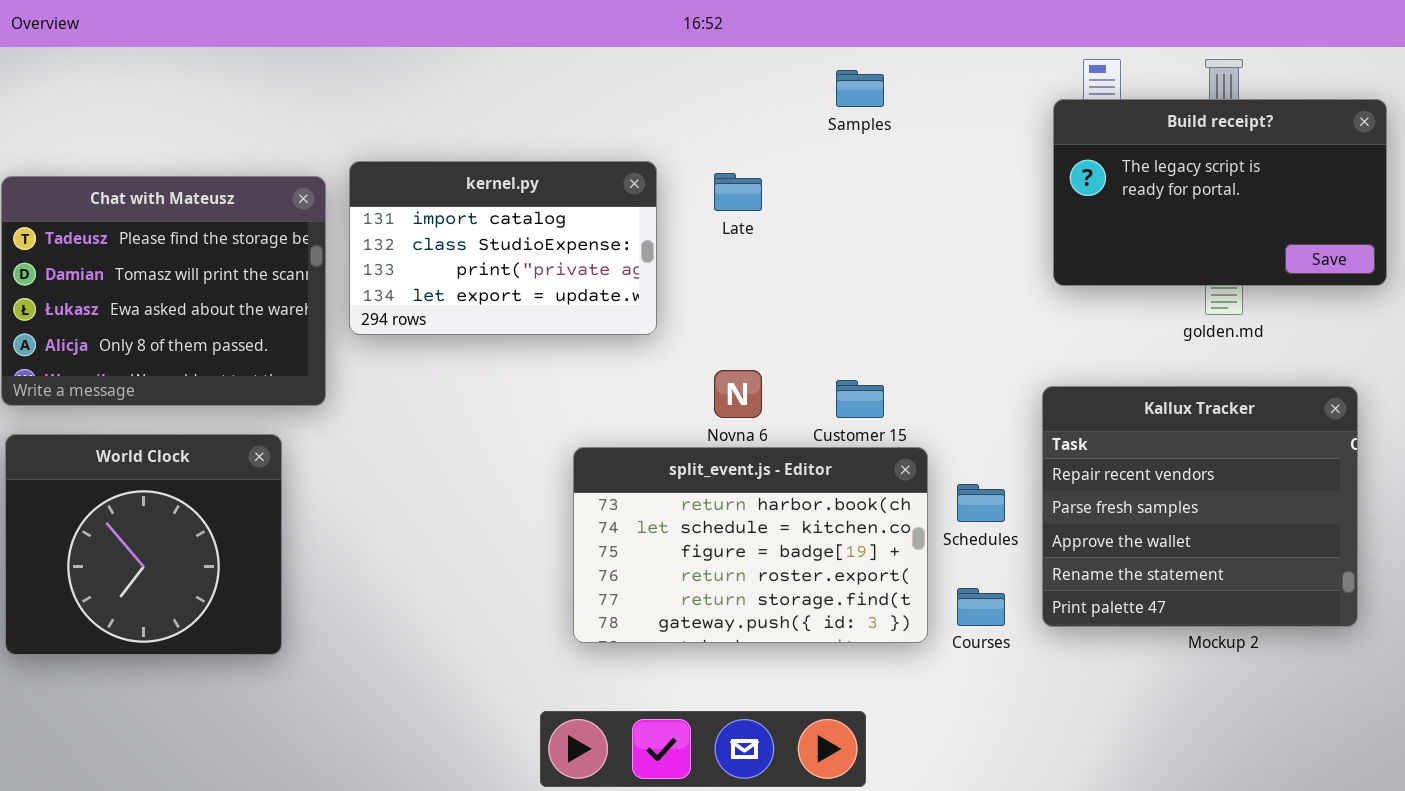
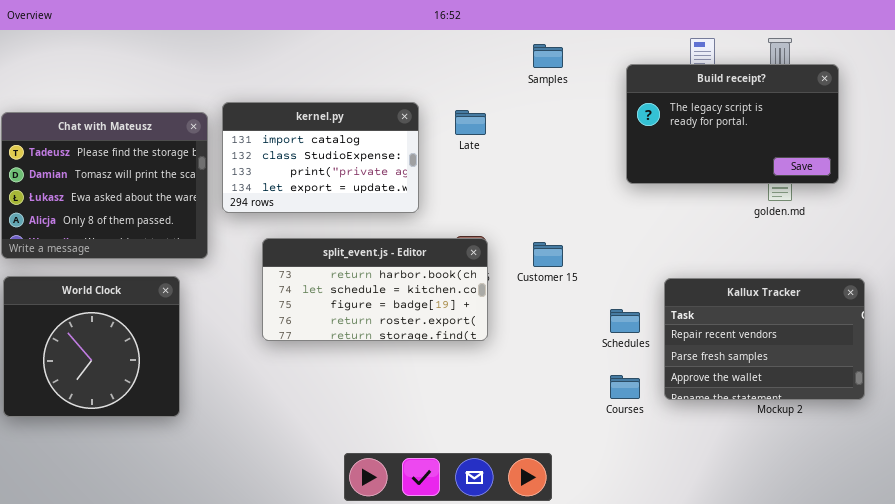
Build receipt?: [1053,99,1387,286] -> [626,64,839,184], moved
Kallux Tracker: [1042,386,1358,627] -> [664,278,865,400], resized
split_event.js - Editor: [573,447,928,643] -> [262,238,488,341], moved, resized

